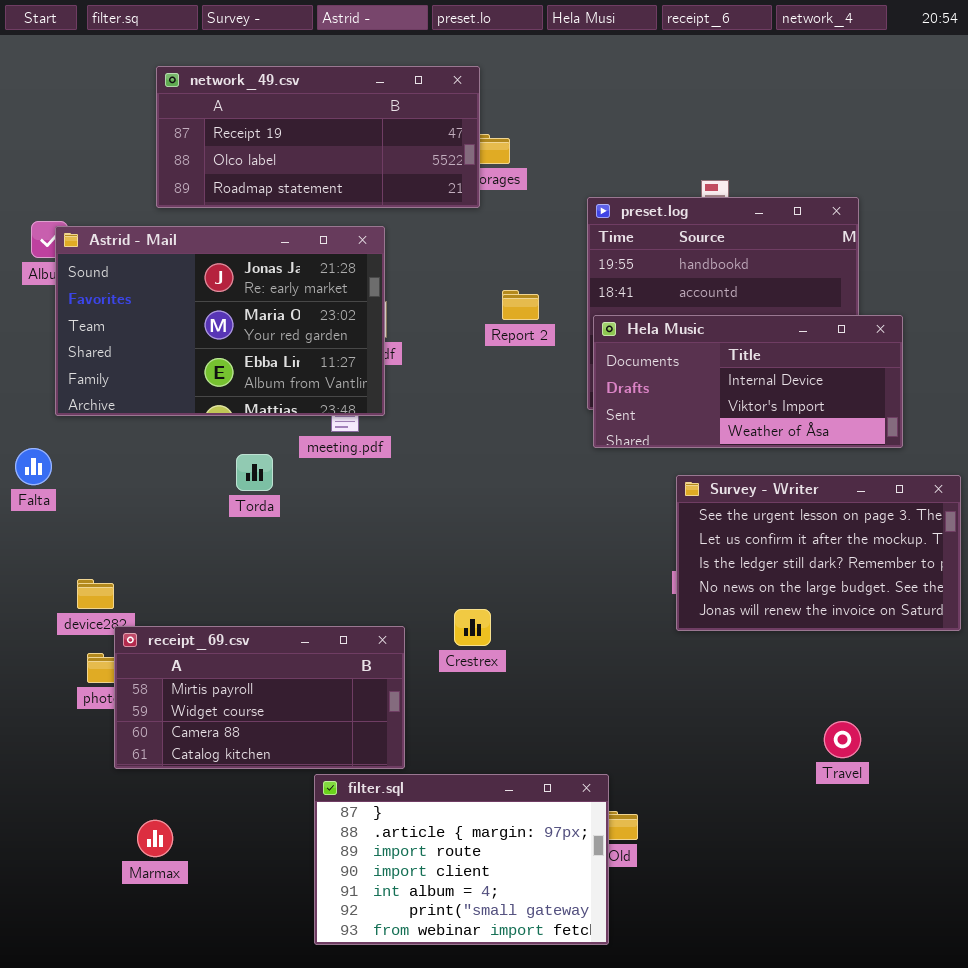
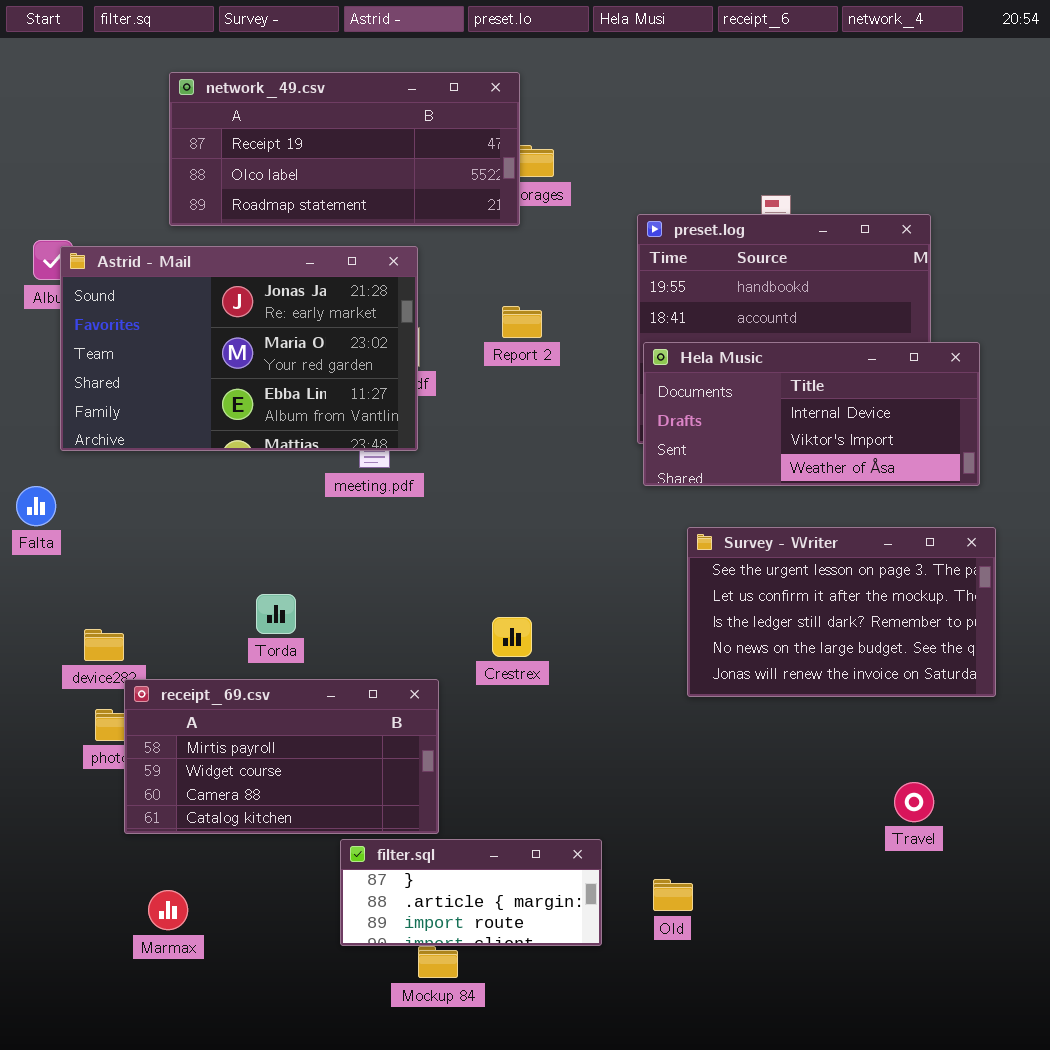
Report 2: [502,290,539,320] -> [502,306,542,338], moved
Torda: [236,454,273,491] -> [256,594,296,634], moved
Survey - Writer: [676,475,961,631] -> [687,527,996,697], moved
Crestrex: [454,609,491,646] -> [492,617,532,657], moved
filter.sql: [314,774,609,945] -> [340,839,602,946], resized

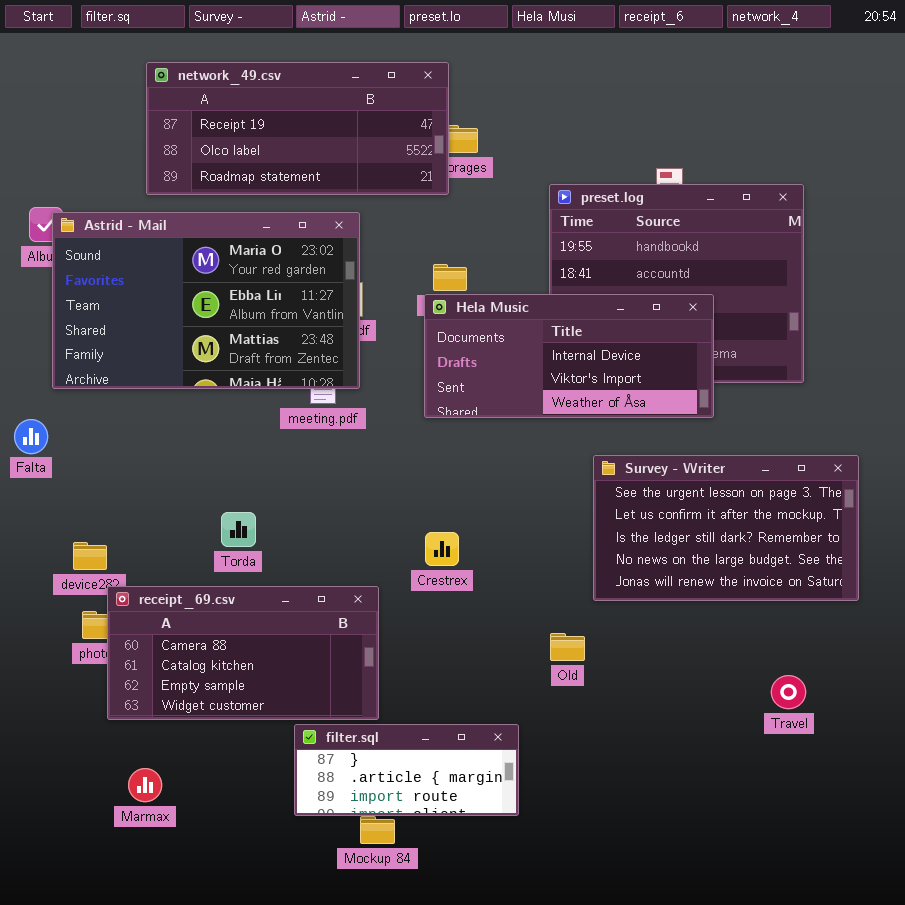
Astrid - Mail: [60,246,418,451] -> [52,212,360,389], scrolled down 1 row
Hela Music: [643,342,980,486] -> [424,294,714,418], moved
receipt_69.csv: [124,679,439,834] -> [107,586,379,720], scrolled down 2 rows
Old: [653,879,693,911] -> [550,633,585,661], moved

